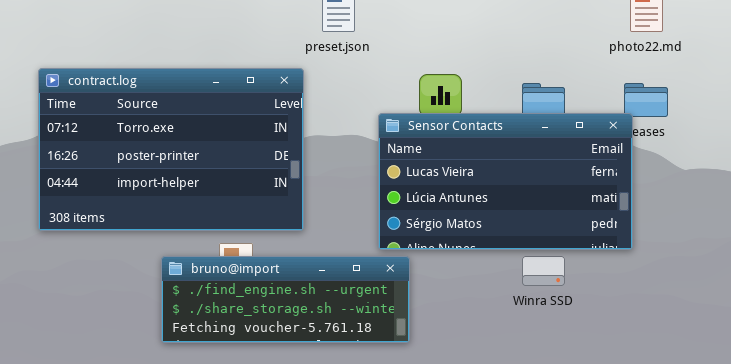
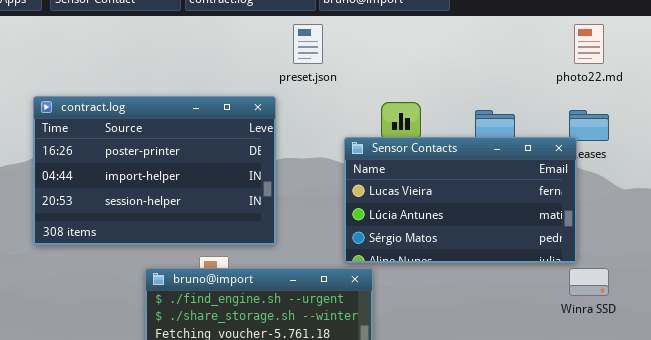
contract.log: [38,68,304,231] -> [33,96,276,245], scrolled down 1 row
Winra SSD: [522,256,565,286] -> [569,268,609,296], moved

